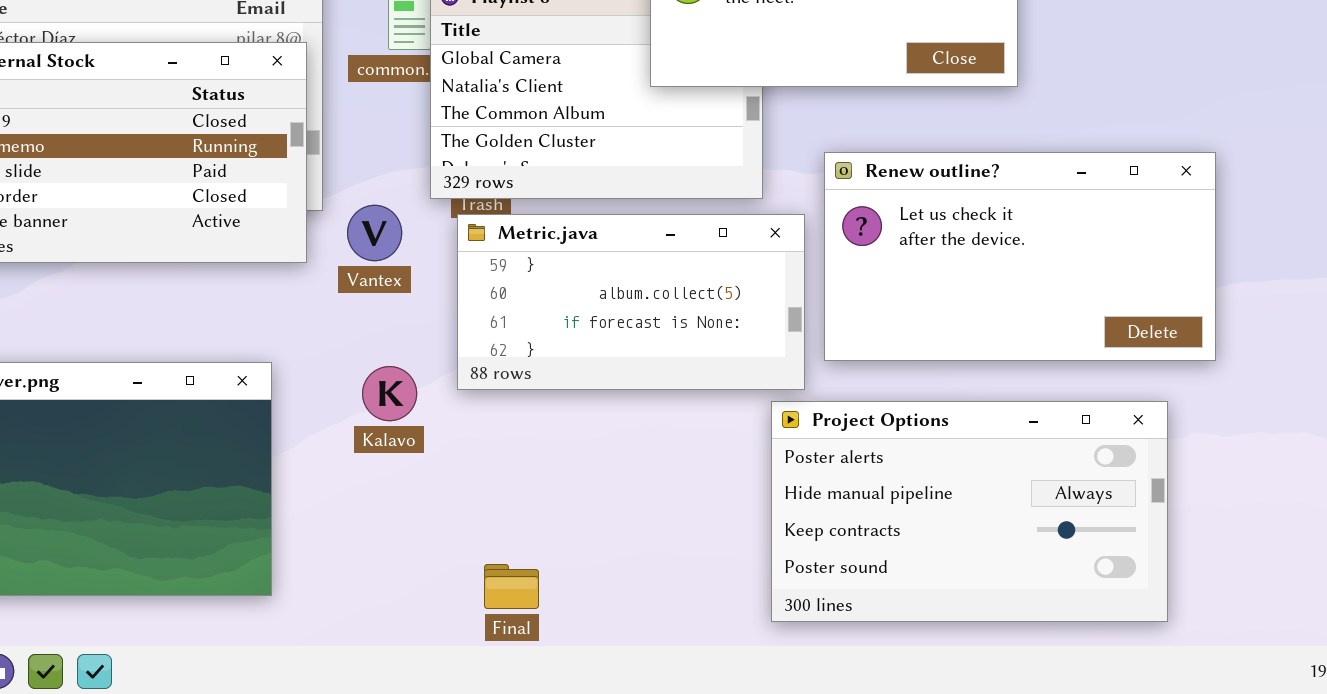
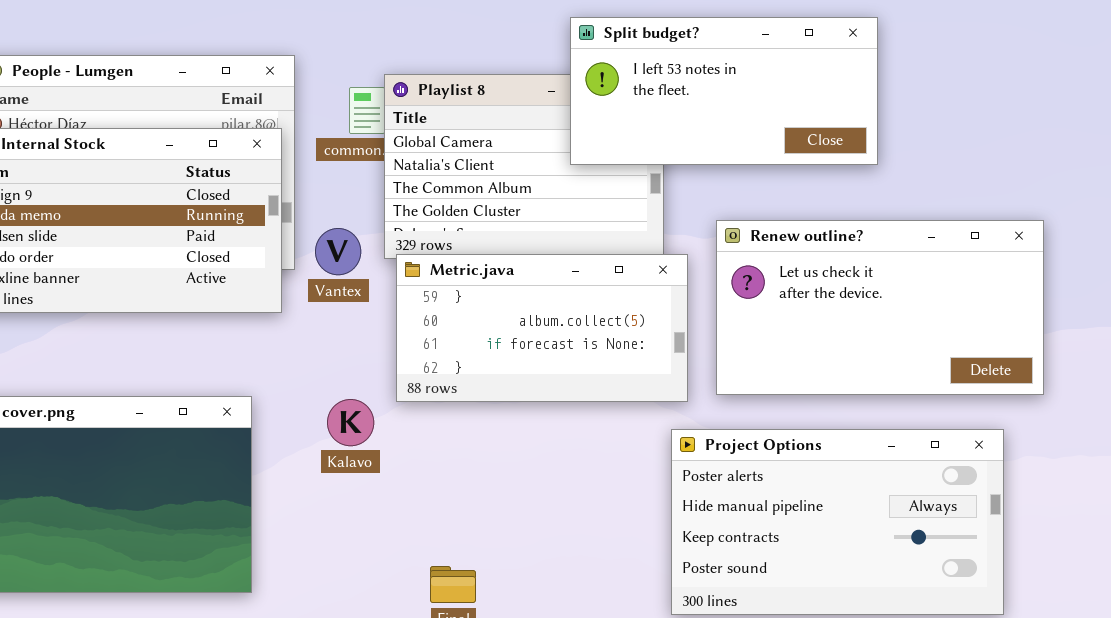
Vantex: [347,205,402,261] -> [315,228,361,275], moved
Metric.java: [457,214,805,390] -> [396,254,688,402], moved

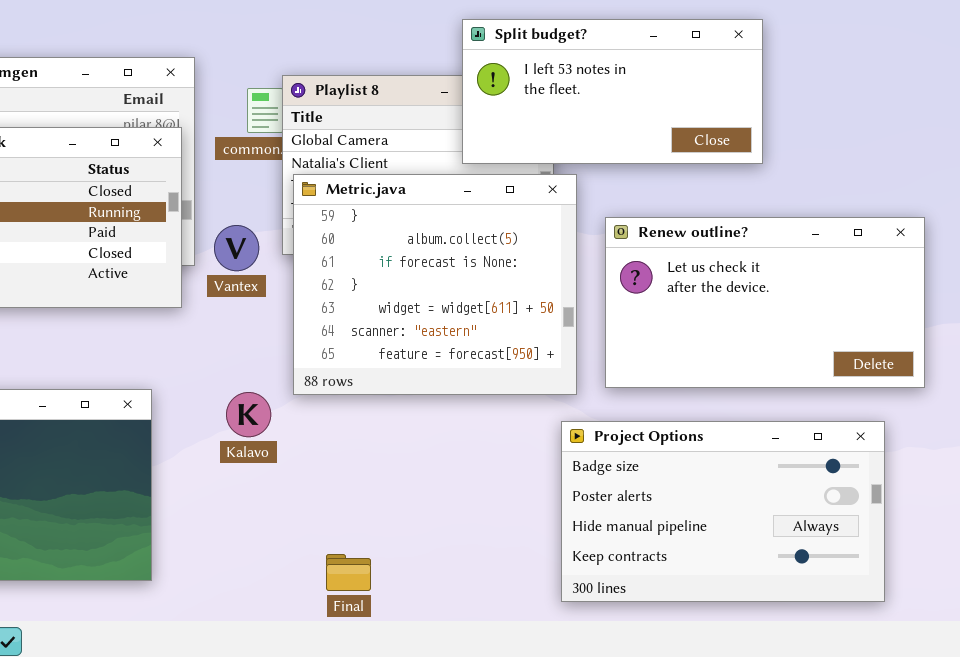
Metric.java: [396,254,688,402] -> [293,174,577,395], resized
Project Options: [671,429,1004,615] -> [561,421,885,602], scrolled up 1 row

